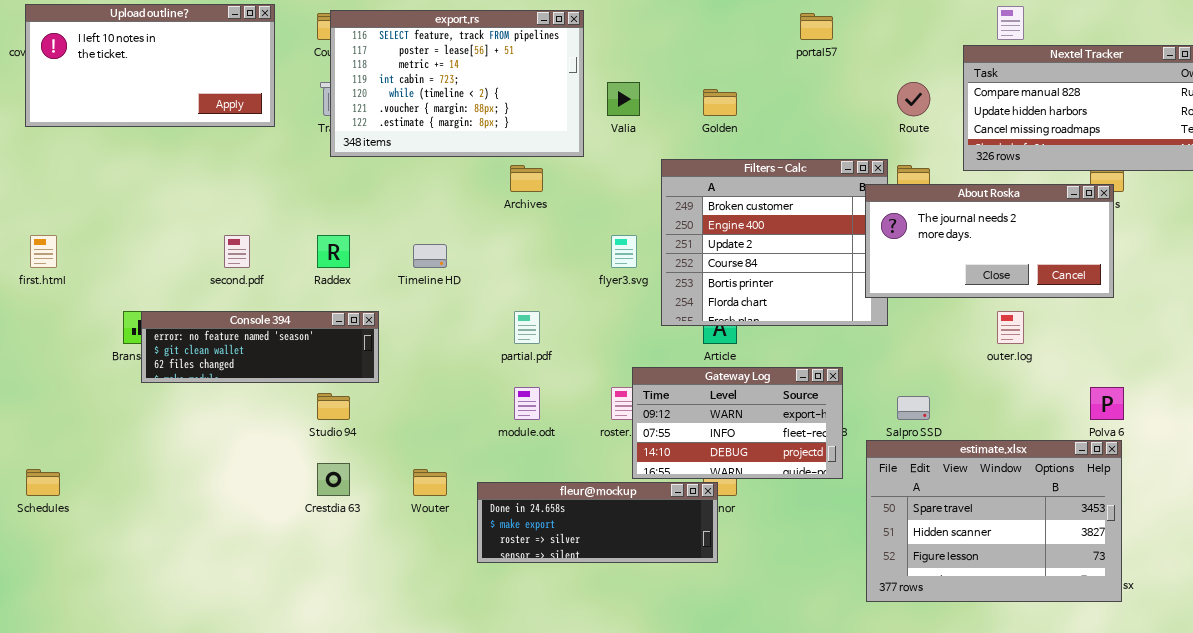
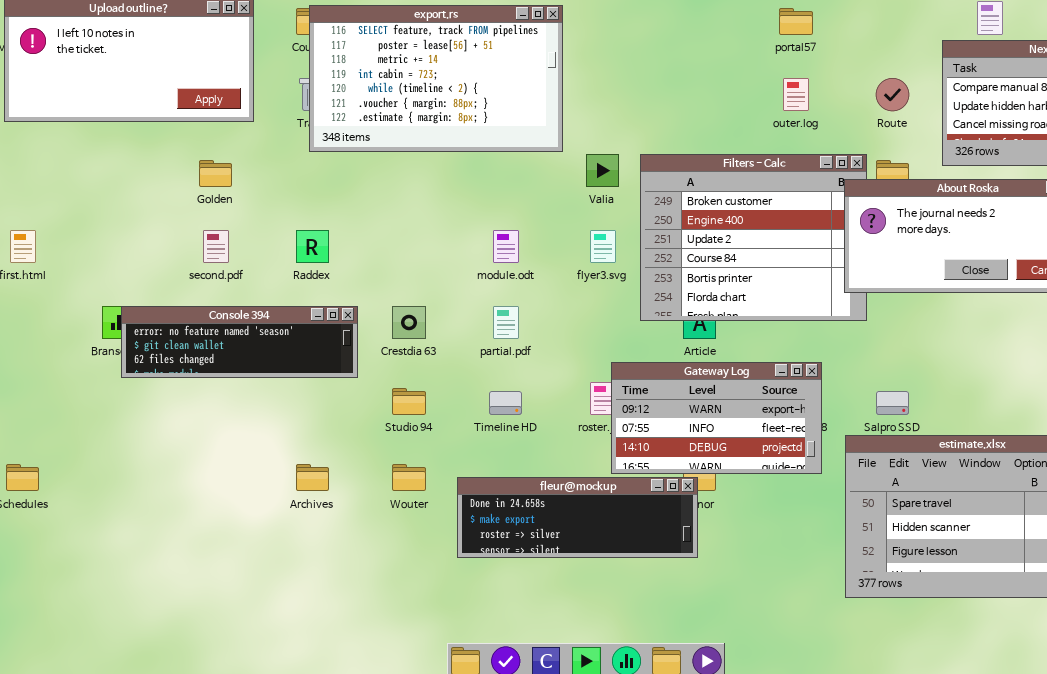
Valia: [607,82,640,116] -> [586,154,619,187], moved
Golden: [703,89,737,116] -> [199,160,232,187], moved
Archives: [510,165,543,192] -> [296,464,329,491], moved
Timeline HD: [413,244,447,268] -> [489,391,522,415], moved
outer.log: [997,311,1024,344] -> [783,78,809,111], moved
module.odt: [514,387,540,420] -> [493,230,519,263], moved
Studio 94: [317,393,350,420] -> [392,388,426,415], moved
Crestdia 63: [317,463,350,496] -> [392,306,426,339], moved

